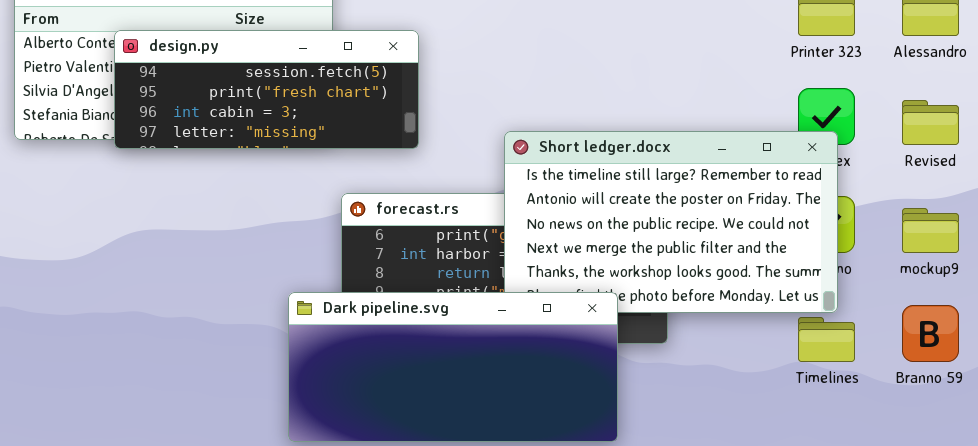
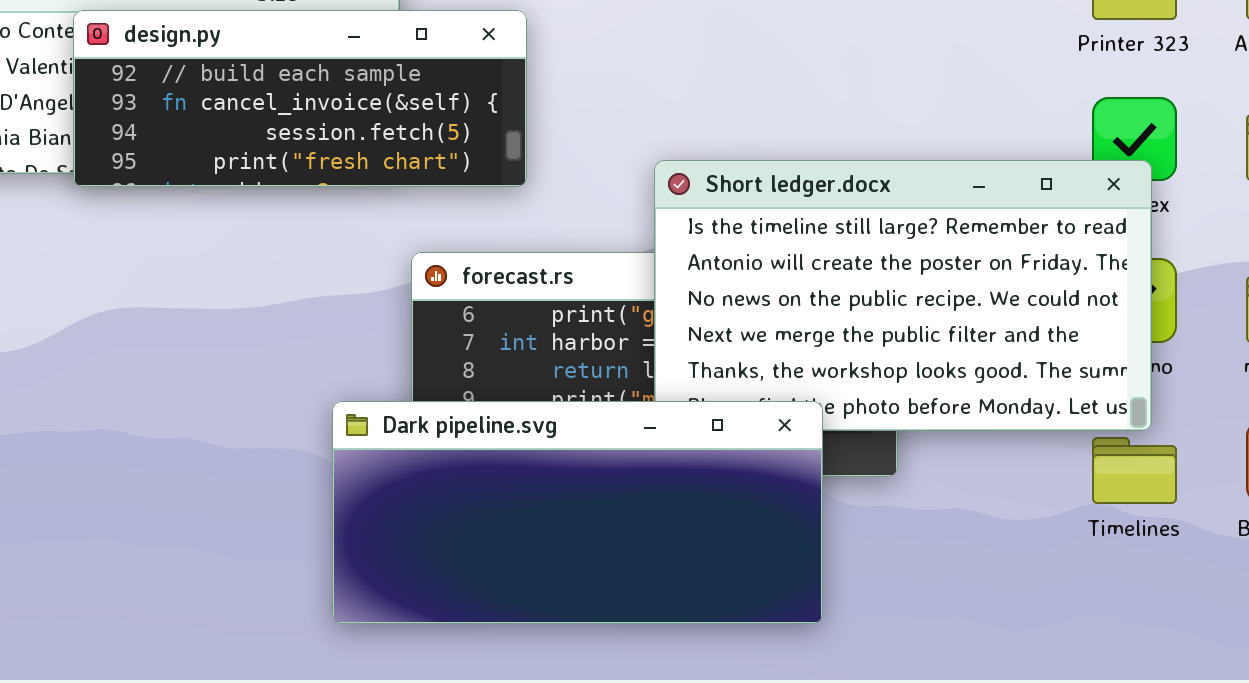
design.py: [114,30,419,149] -> [73,10,527,187], scrolled up 2 rows

